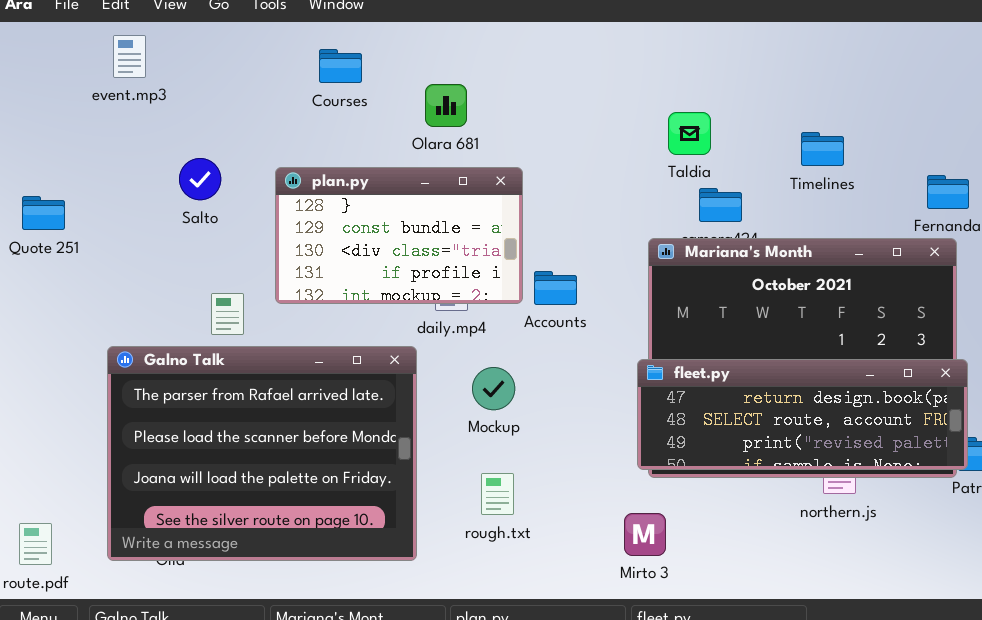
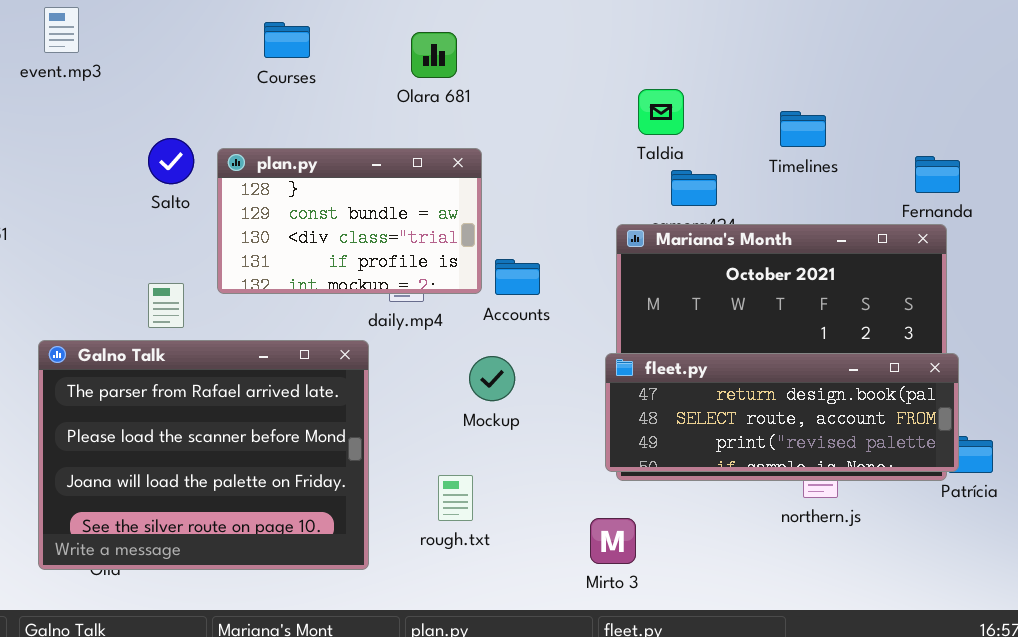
Olara 681: [425,84,467,127] -> [411,32,457,78], moved
Salto: [179,158,221,200] -> [148,138,194,184], moved
Mockup: [472,367,515,410] -> [469,356,515,401], moved

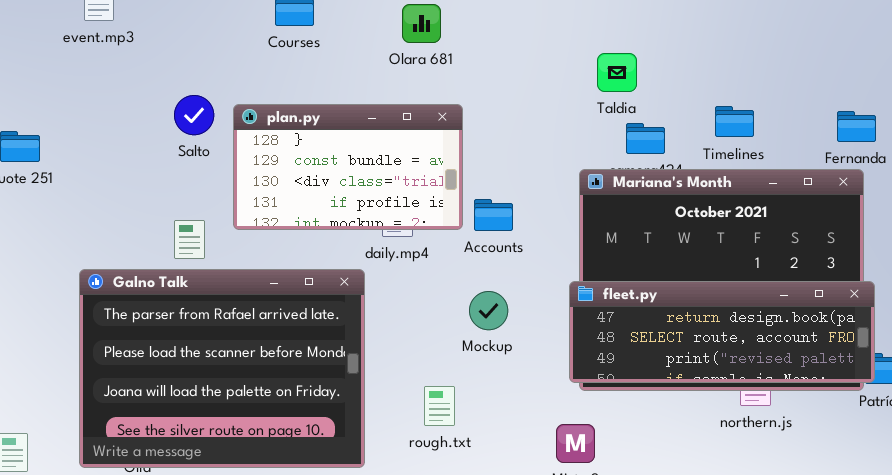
Timelines: [780,111,826,147] -> [715,106,754,137], moved
Mockup: [469,356,515,401] -> [469,291,508,330], moved

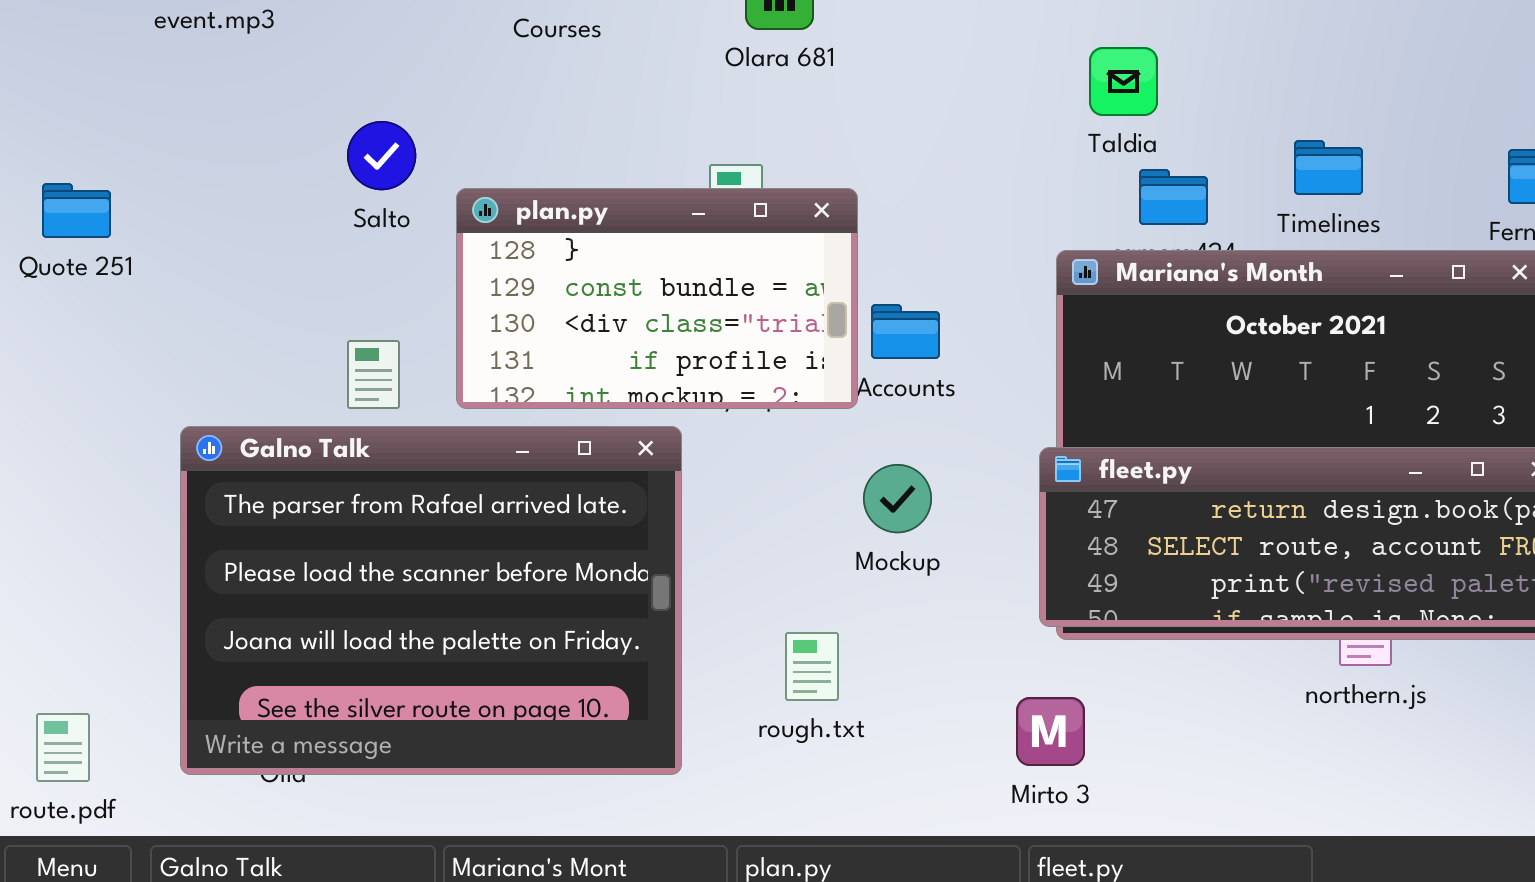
plan.py: [233,104,463,230] -> [456,188,858,409], moved

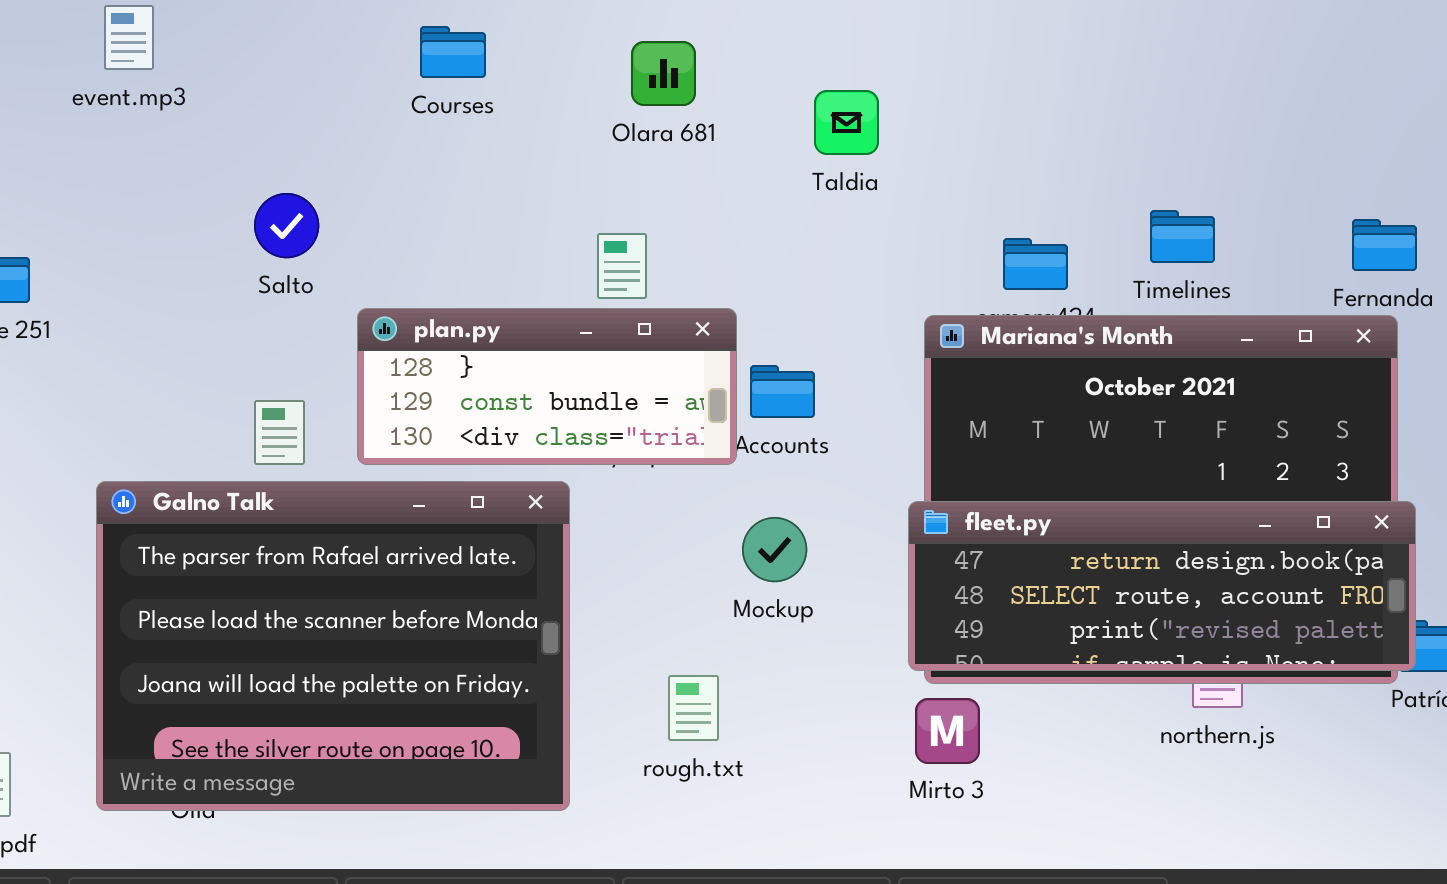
Taldia: [1089,47,1158,116] -> [814,90,879,155], moved
plan.py: [456,188,858,409] -> [357,308,737,465], resized
Mirto 3: [1016,697,1085,766] -> [915,698,980,764], moved

